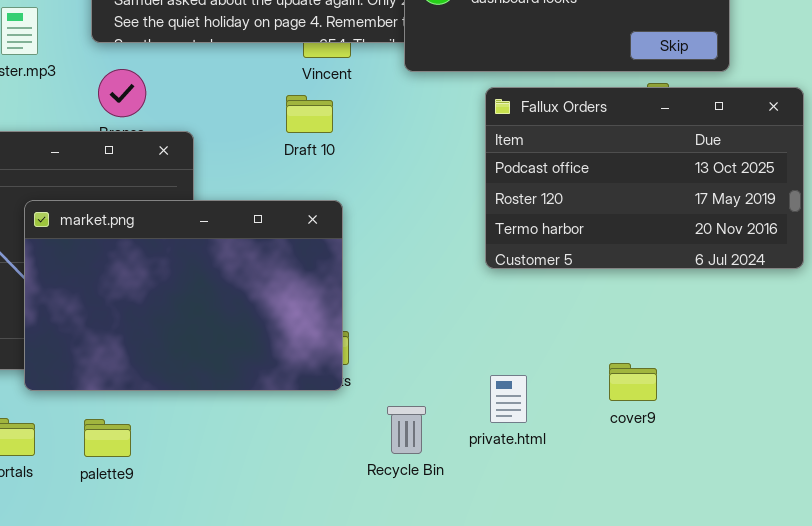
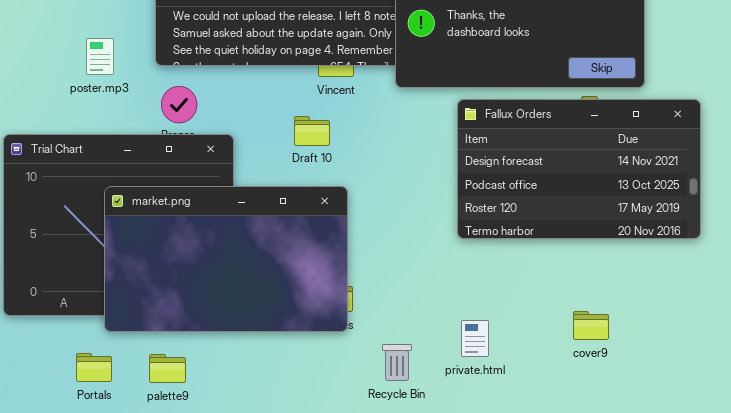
Fallux Orders: [485,87,804,269] -> [457,99,701,239], scrolled up 1 row
Draft 10: [286,95,333,133] -> [294,116,330,146], moved
cover9: [609,363,657,401] -> [573,311,609,340], moved

